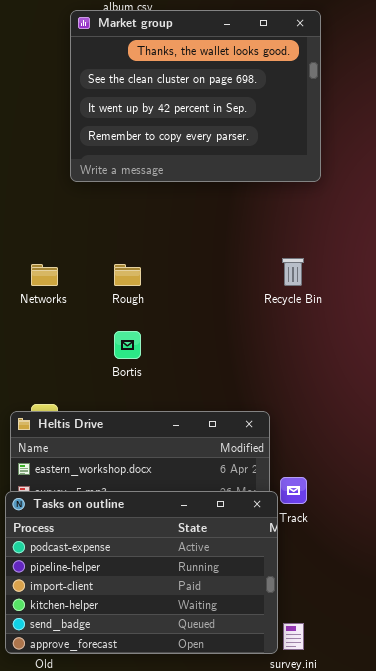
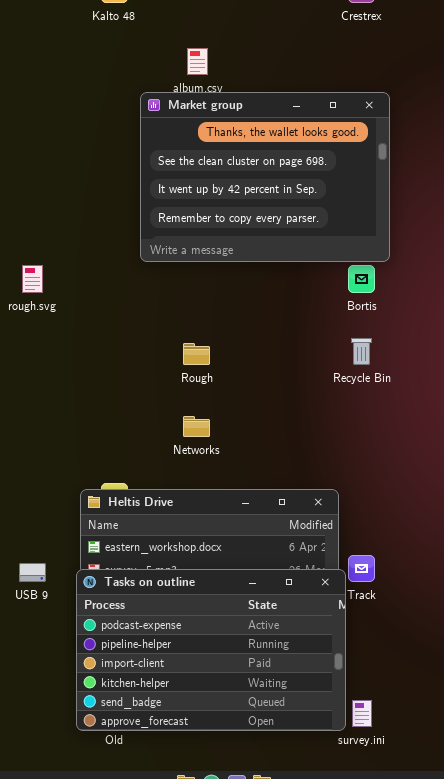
Networks: [31,264,58,286] -> [183,416,210,437], moved
Bortis: [114,331,141,359] -> [348,265,375,293], moved

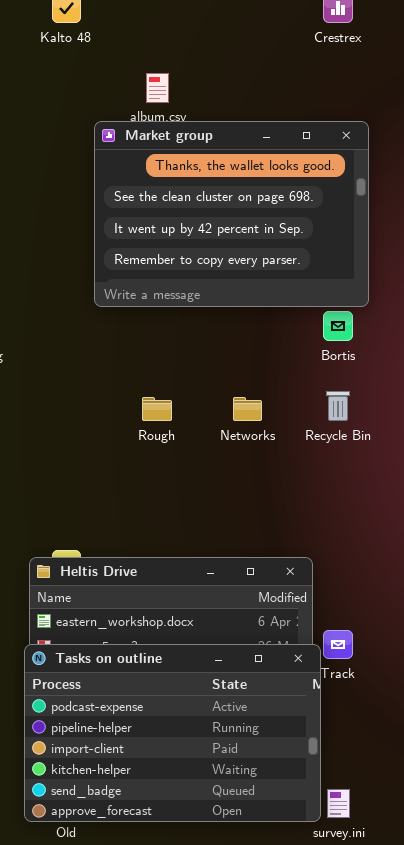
Networks: [183,416,210,437] -> [233,397,262,421], moved

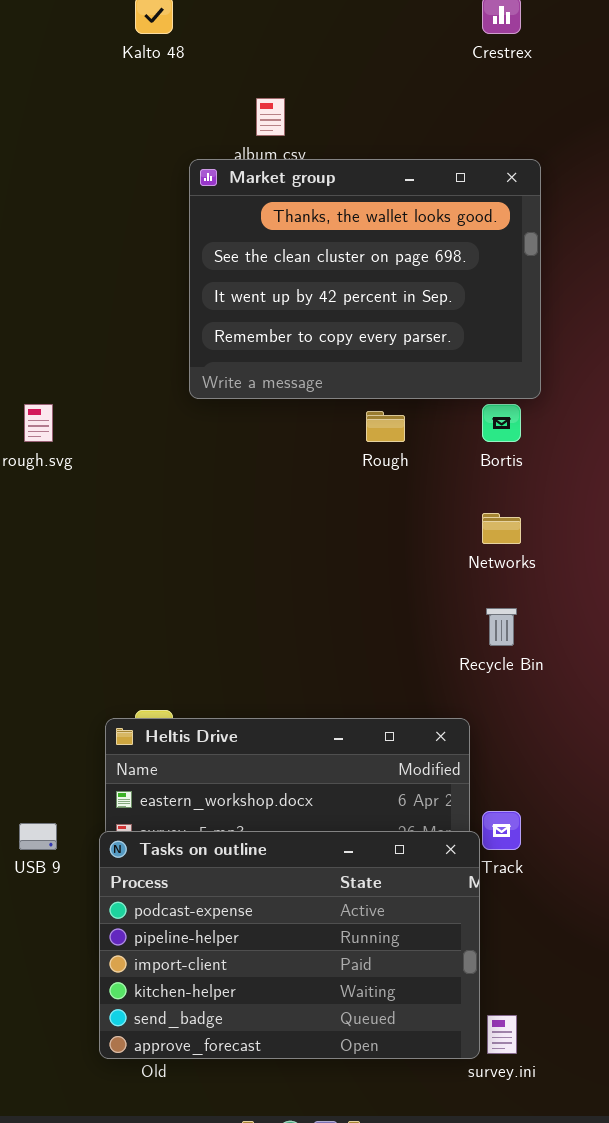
Recycle Bin: [326,391,350,421] -> [486,608,517,646], moved
Rough: [142,397,172,421] -> [366,411,405,442], moved
Networks: [233,397,262,421] -> [482,513,521,544], moved

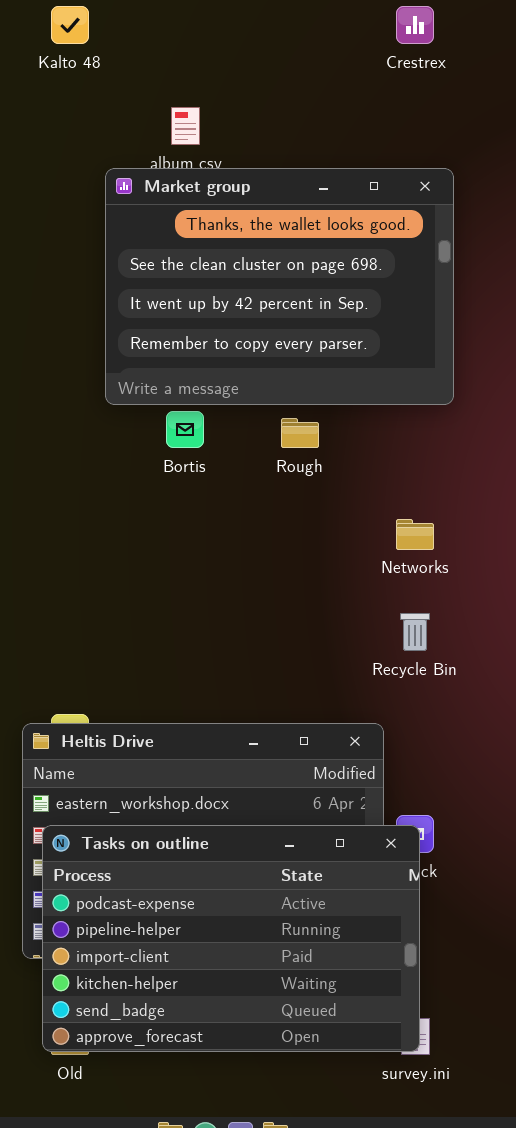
Bortis: [482,404,521,442] -> [166,411,204,448], moved
Tasks on outline: [99,831,480,1059] -> [42,825,420,1052], moved

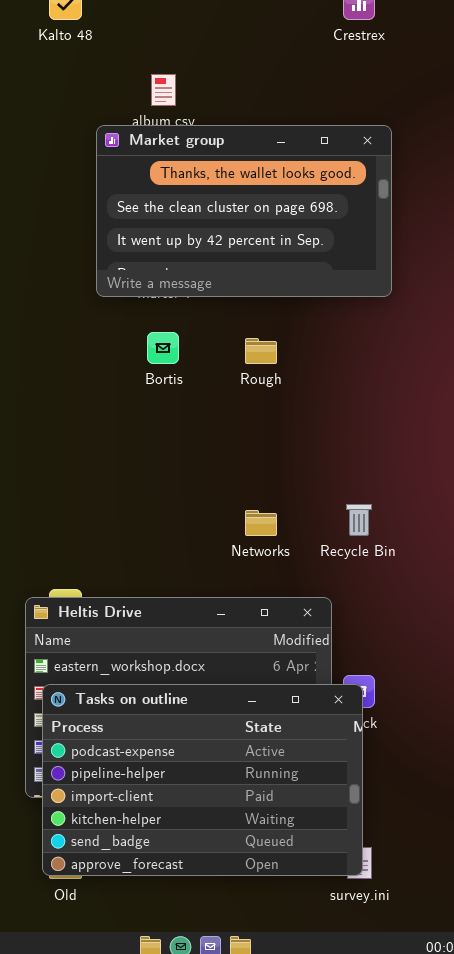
Market group: [105,168,454,405] -> [96,125,392,297], resized
Networks: [396,519,434,550] -> [245,510,277,536], moved

